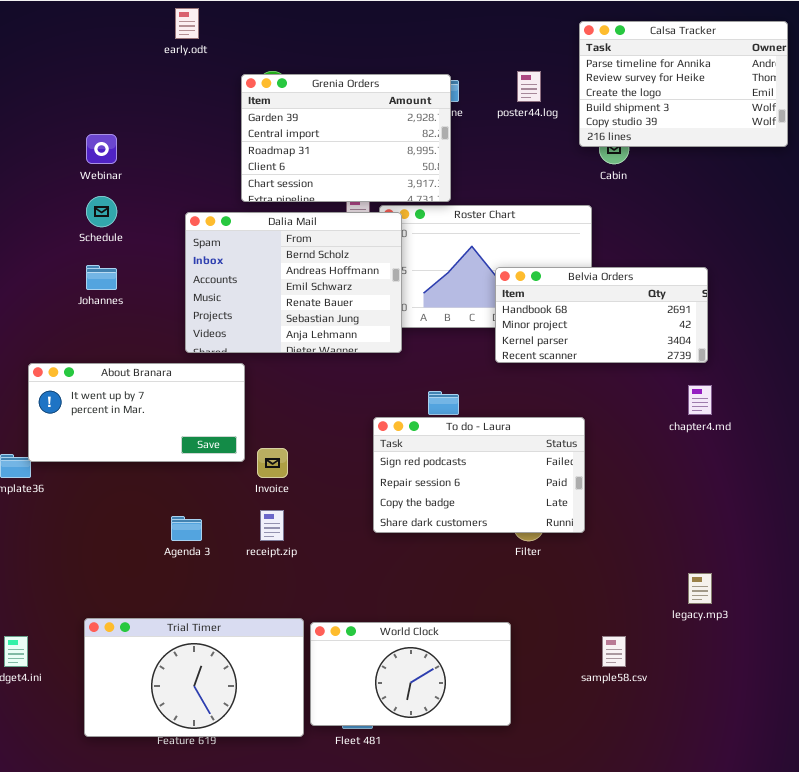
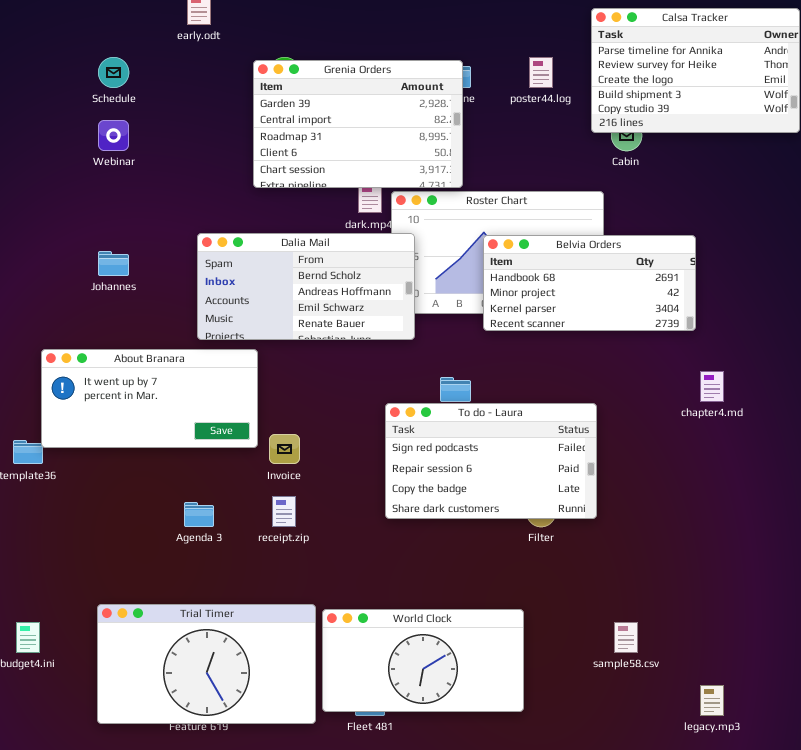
Schedule: [86,196,117,227] -> [98,57,129,88], moved
Dalia Mail: [185,212,402,353] -> [197,233,415,340], resized
Belvia Orders: [495,267,708,363] -> [483,235,696,331], moved
legacy.mp3: [688,573,712,604] -> [700,685,724,716], moved

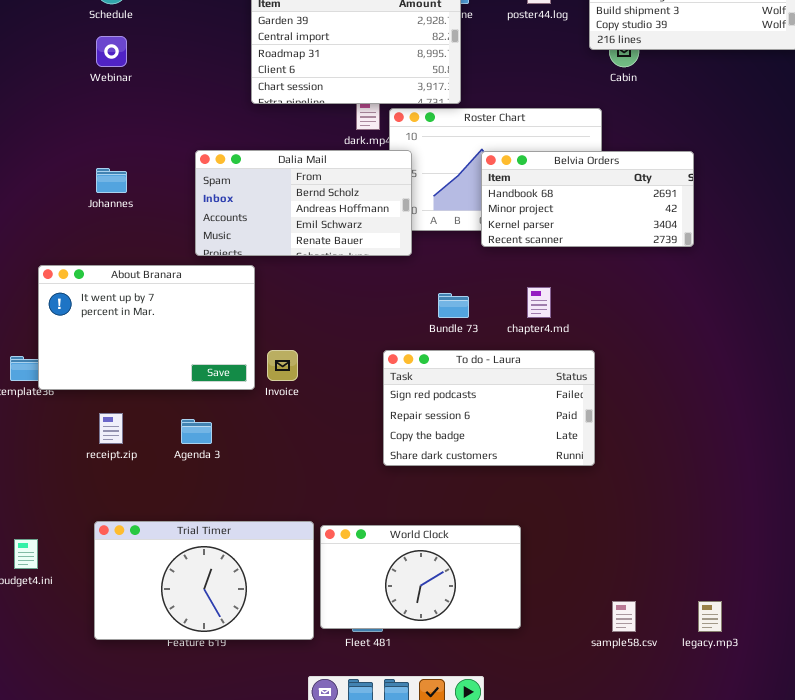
About Branara: [41,349,258,448] -> [38,265,255,390], resized
chapter4.md: [700,371,724,402] -> [527,287,551,318], moved
To do - Laura: [385,403,597,519] -> [383,350,595,466], moved
receipt.zip: [272,496,296,527] -> [99,413,123,444], moved
sample58.csv: [614,622,638,653] -> [612,601,636,632], moved

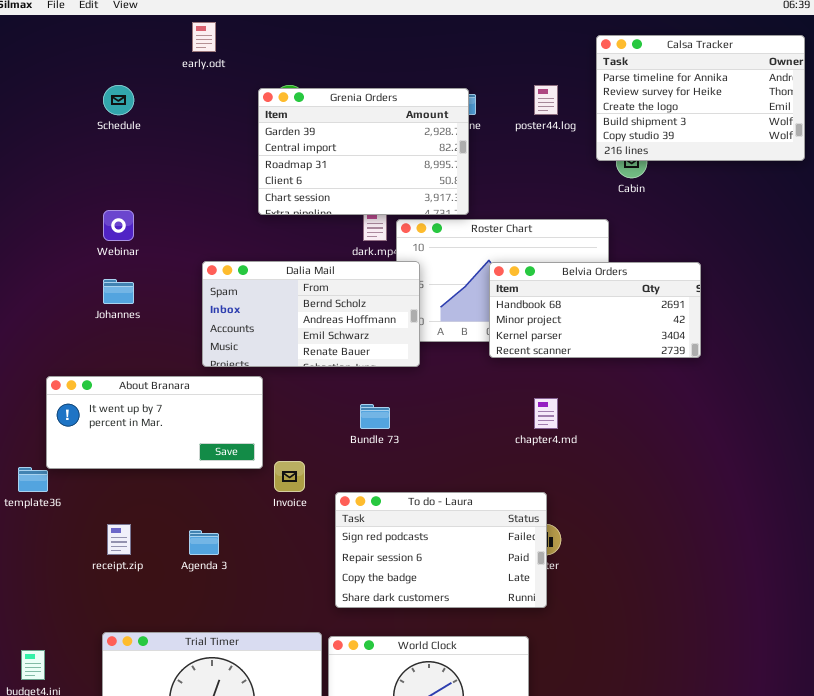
Webinar: [96,36,127,67] -> [103,210,134,241], moved
About Branara: [38,265,255,390] -> [46,376,263,469], resized
Bundle 73: [438,293,469,318] -> [360,404,390,429], moved
To do - Laura: [383,350,595,466] -> [335,492,547,608], moved

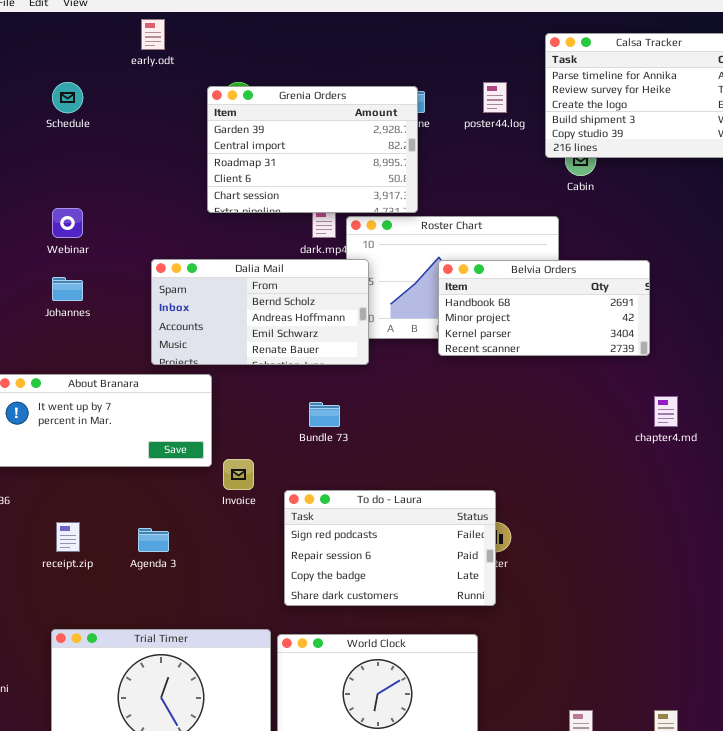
chapter4.md: [534,398,558,429] -> [654,396,678,427], moved

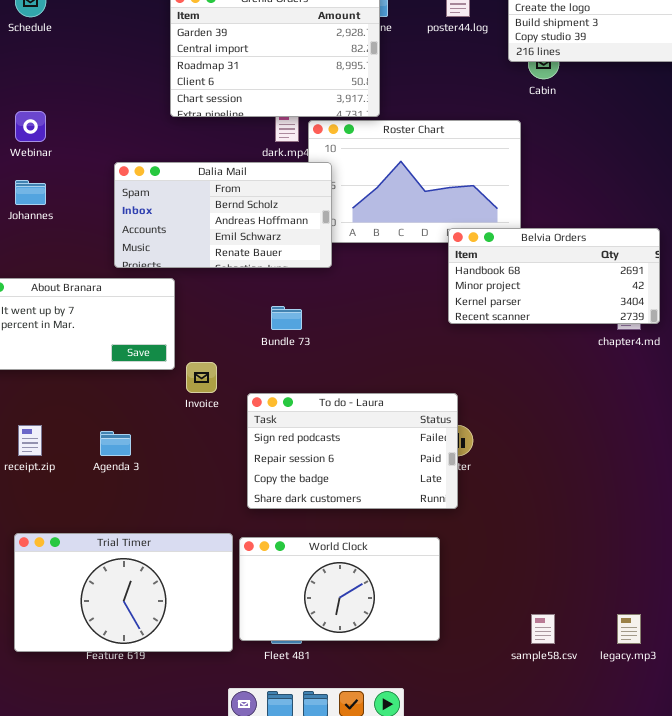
Belvia Orders: [438,260,650,356] -> [448,228,660,324], moved

